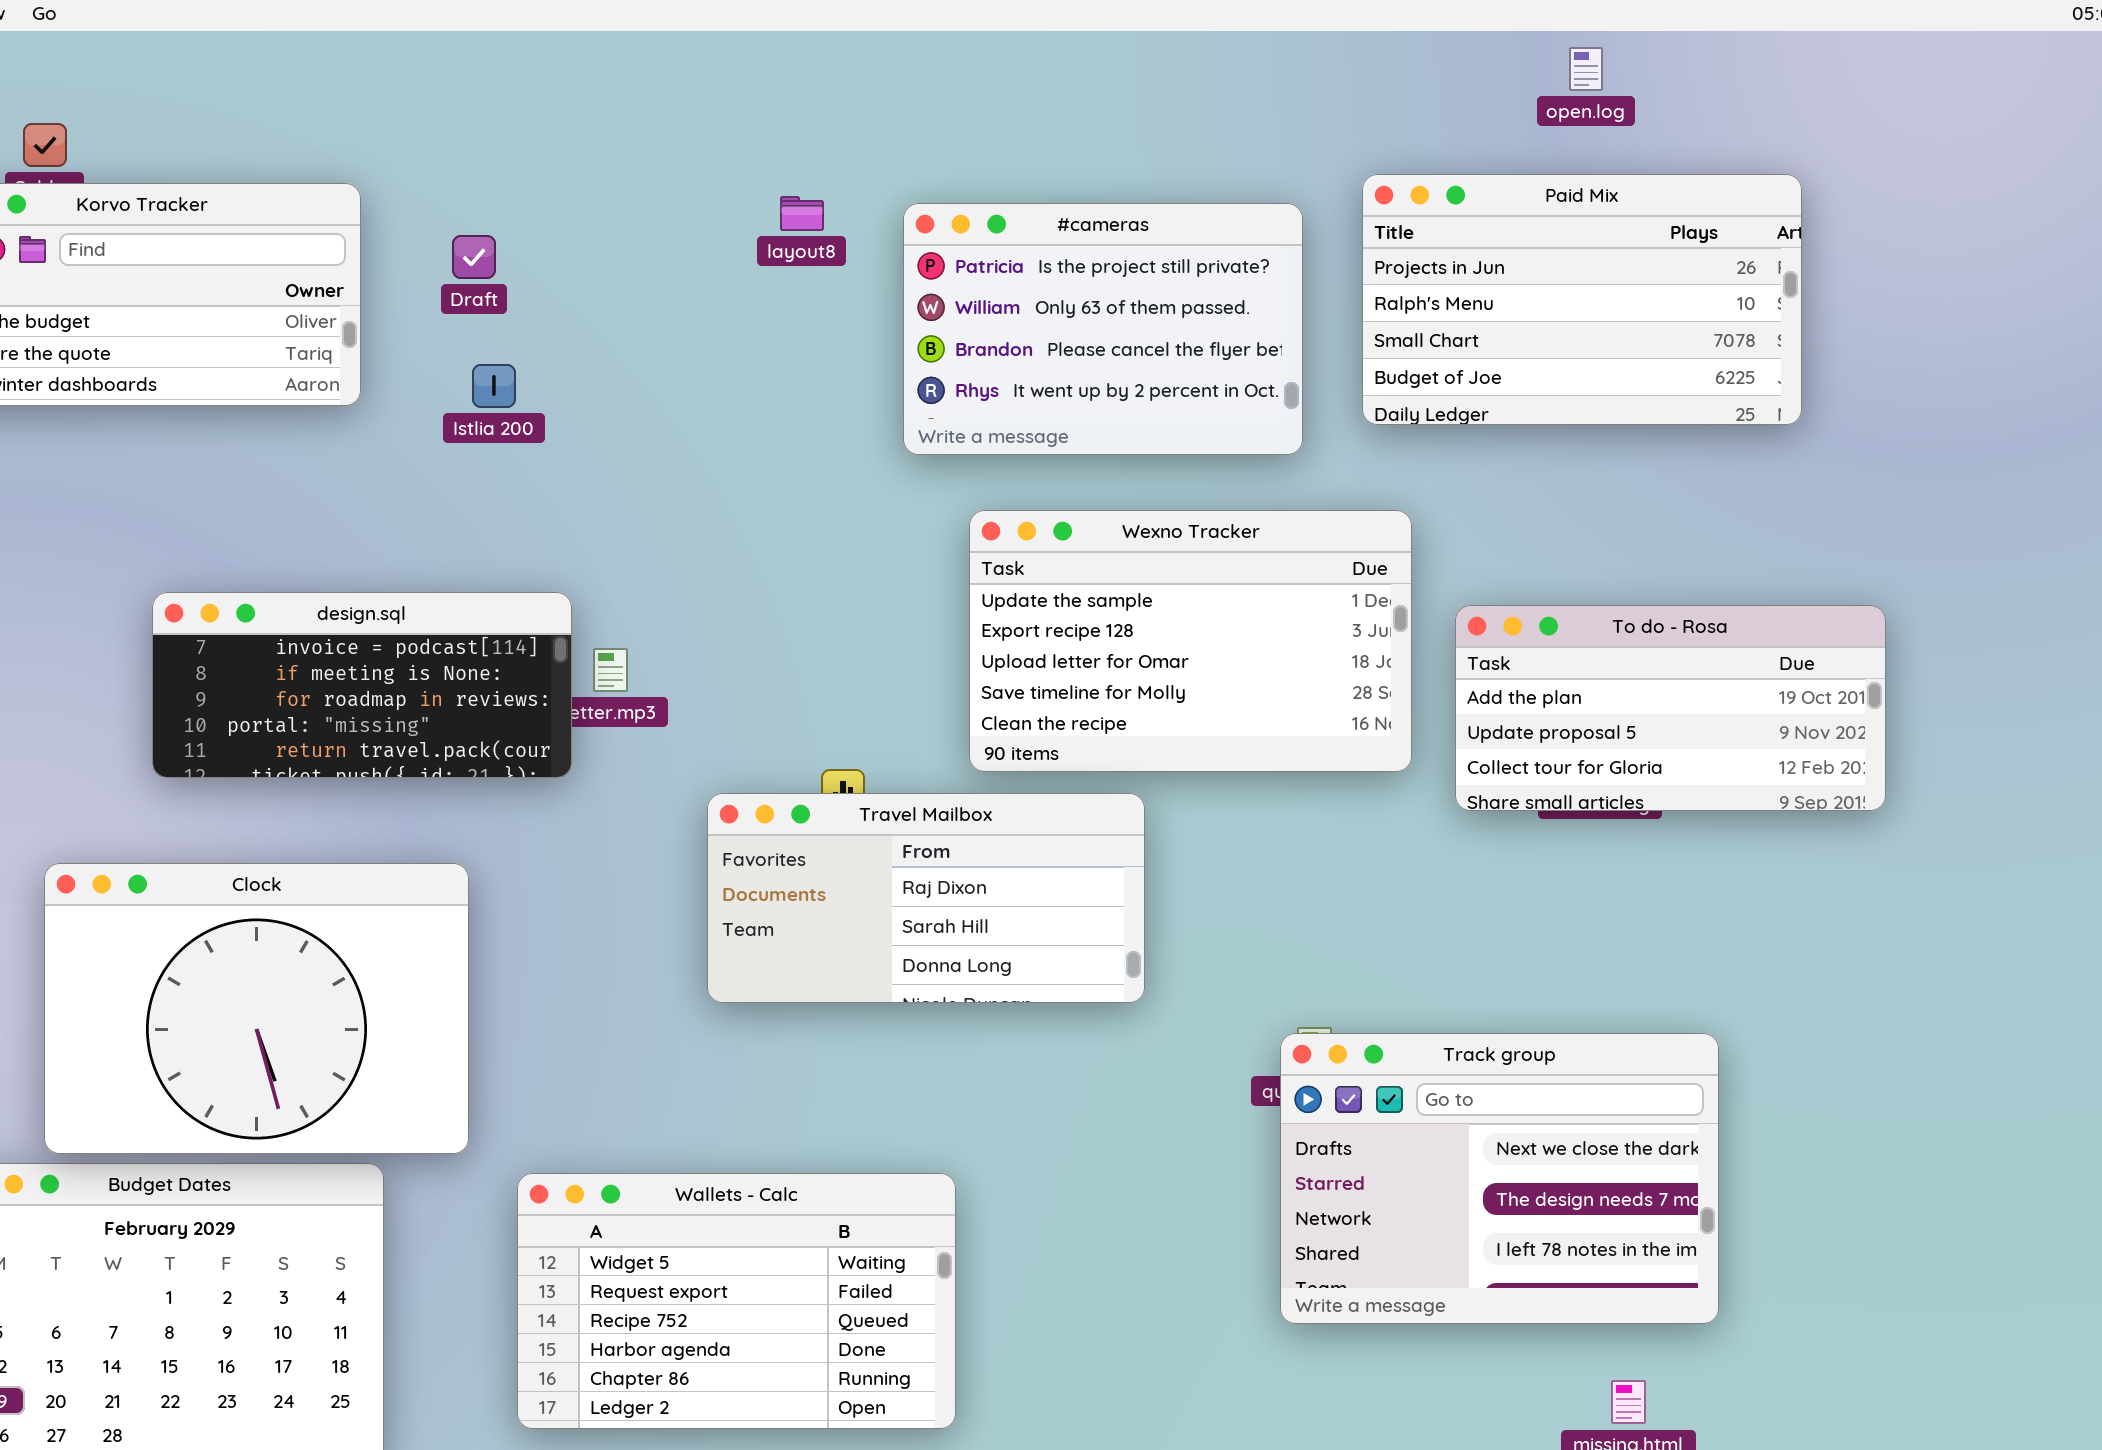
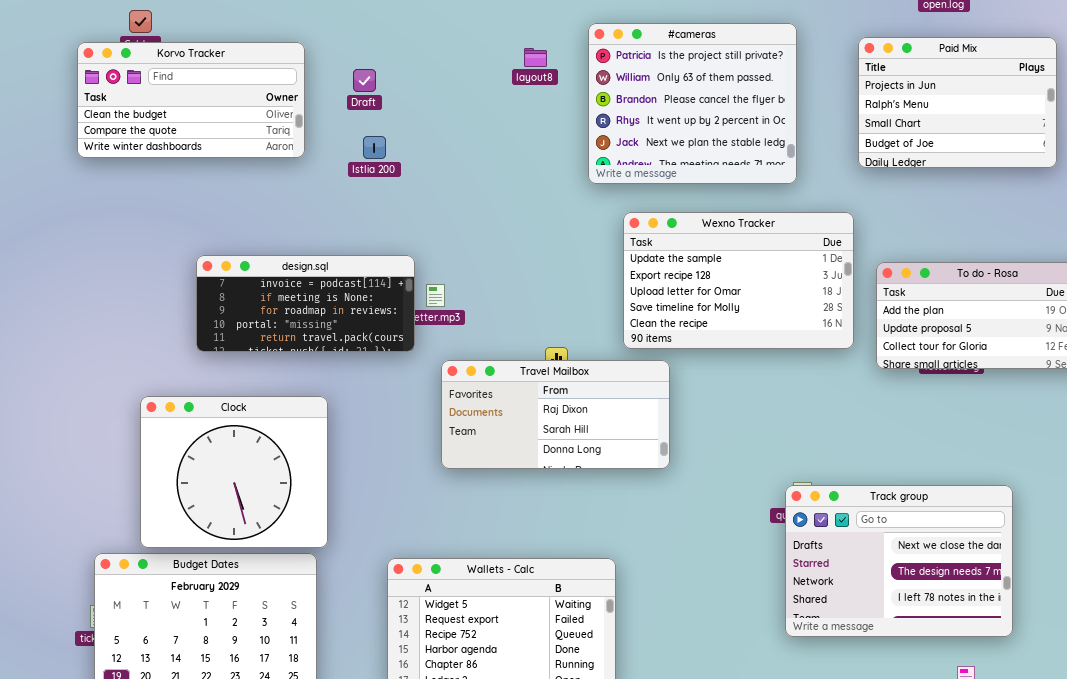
Paid Mix: [1362,174,1802,425] -> [858,37,1057,168], resized
#cameras: [903,203,1303,455] -> [588,23,797,184], resized
Travel Mailbox: [707,793,1145,1003] -> [441,360,670,469], moved
Clock: [44,863,469,1154] -> [140,396,328,548], resized

